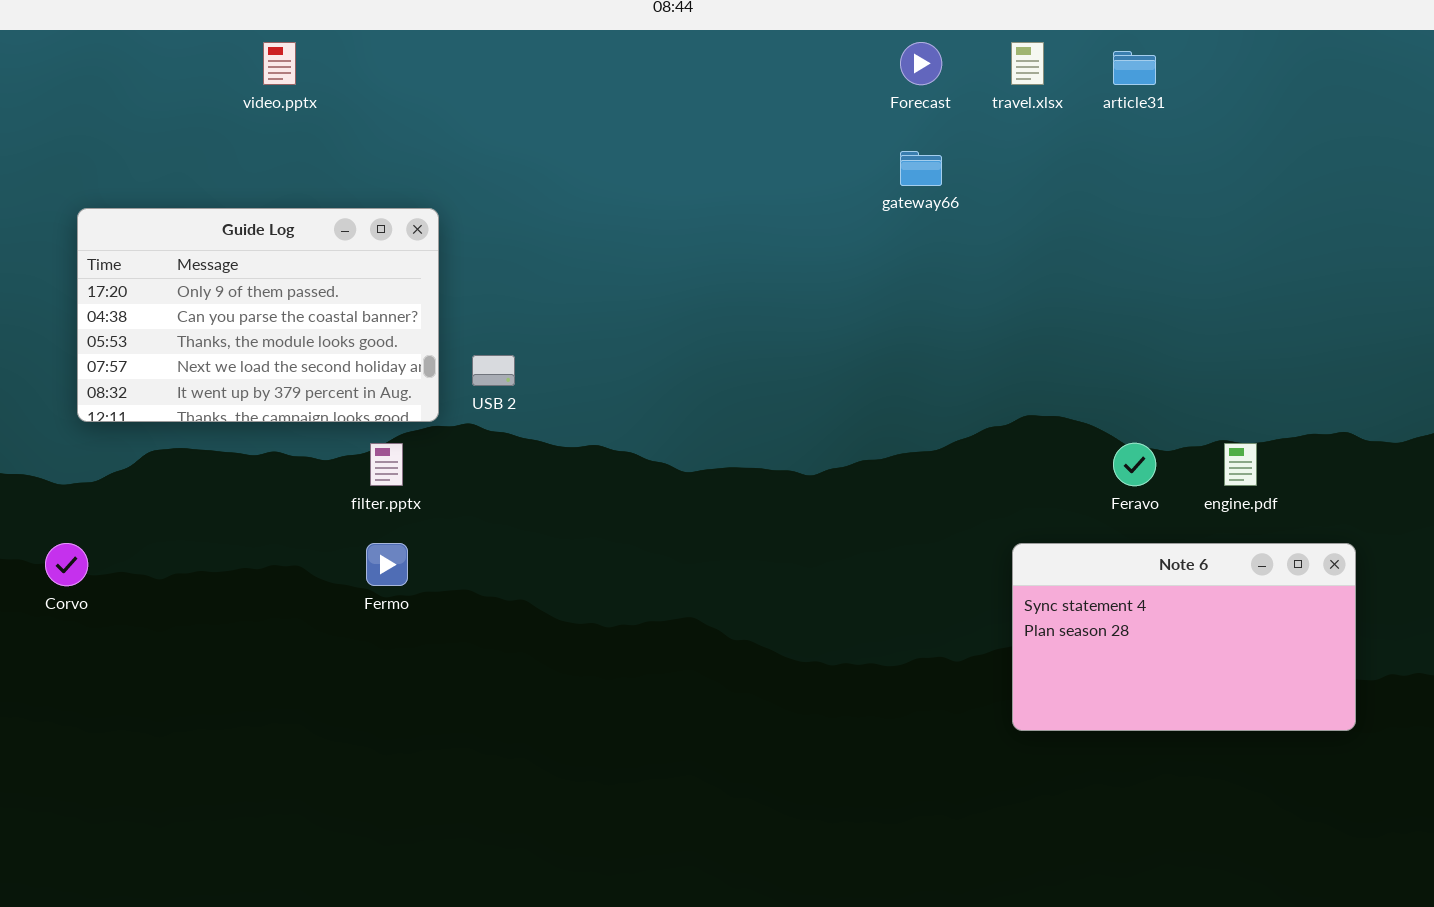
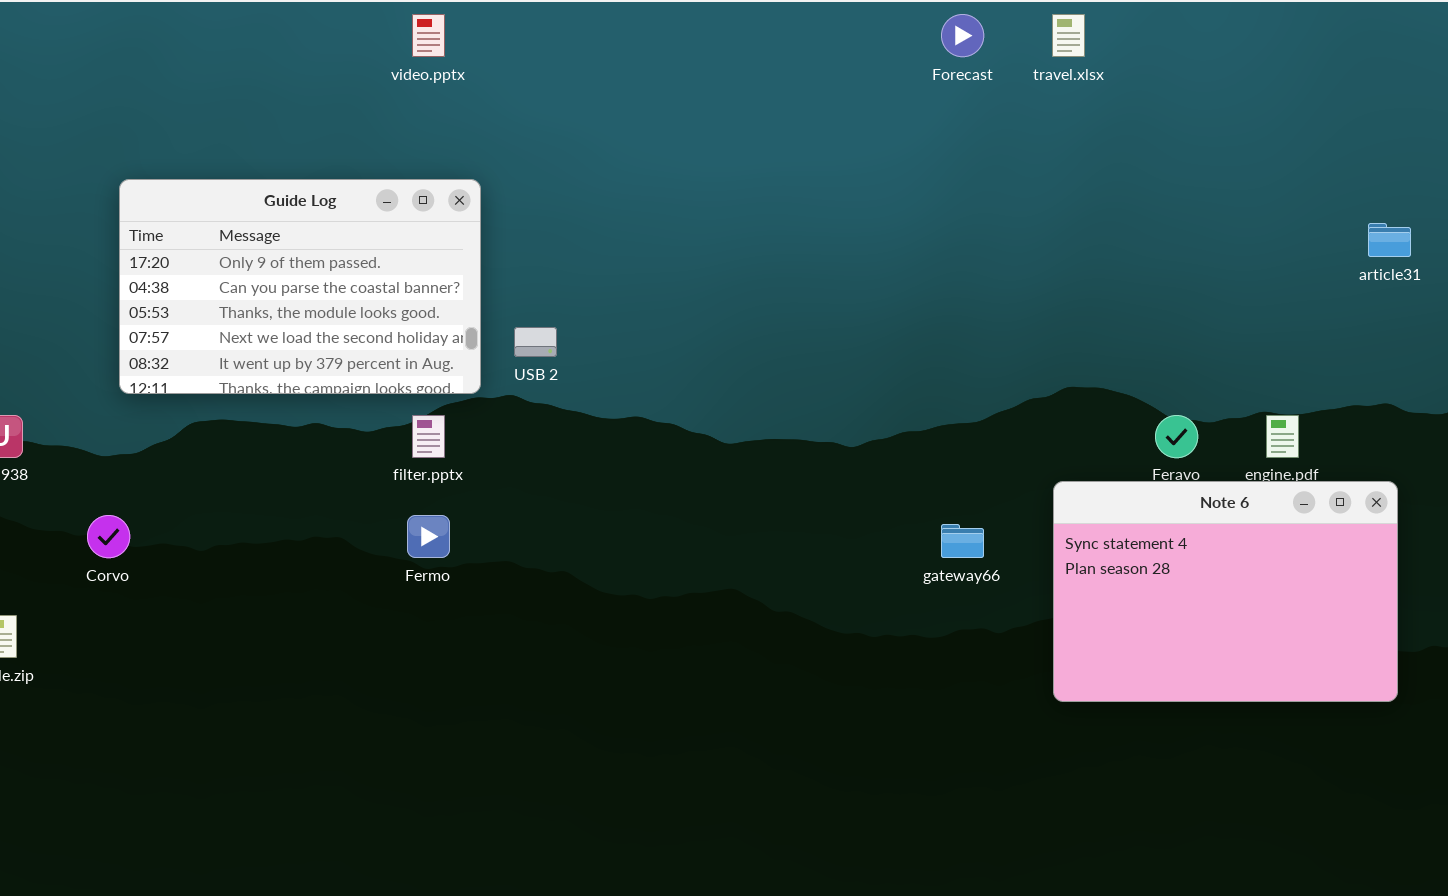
video.pptx: [263,42,296,85] -> [412,14,445,57], moved
article31: [1113,51,1156,85] -> [1368,223,1411,257], moved
gateway66: [900,151,942,186] -> [941,524,984,558], moved
Note 6: [1012,543,1356,731] -> [1053,481,1398,702], resized

